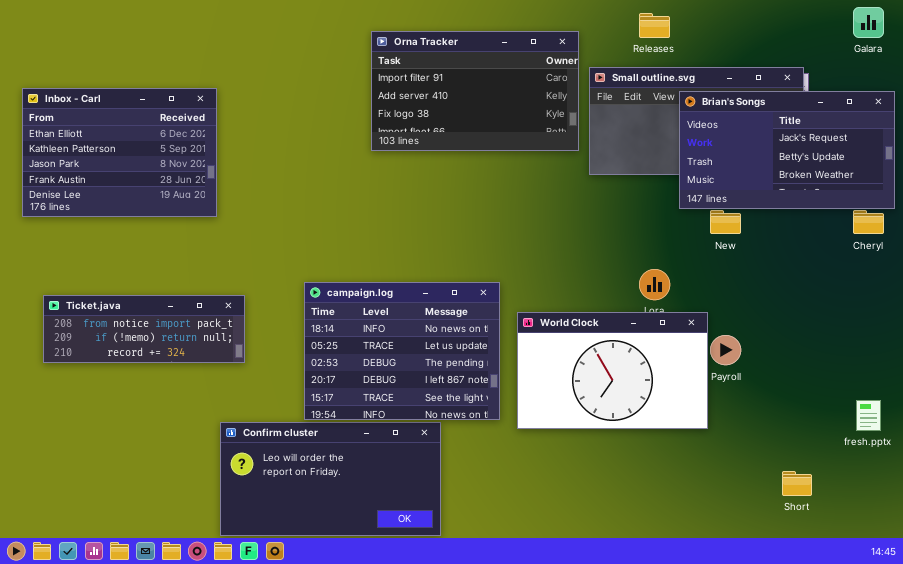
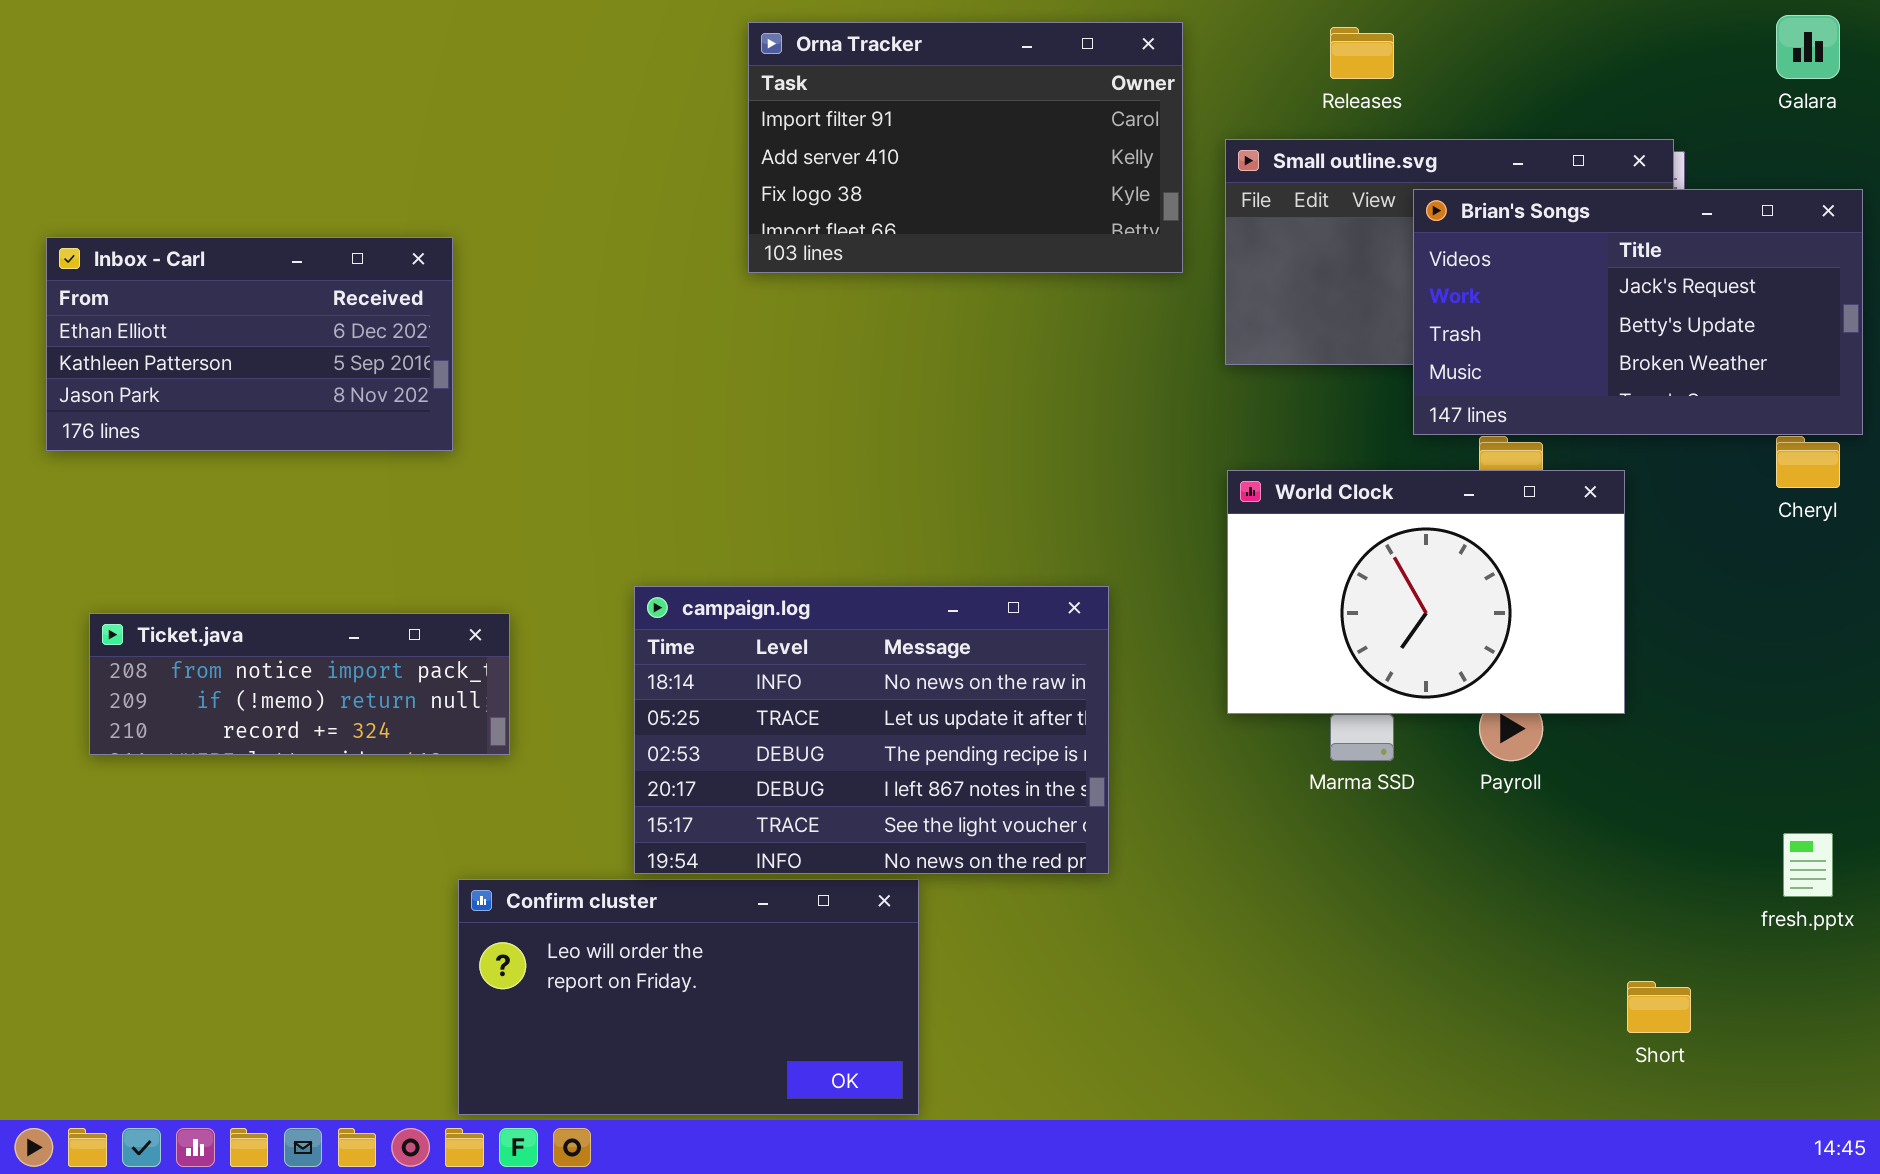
Orna Tracker: [371,31,579,151] -> [748,22,1183,273], moved
Inbox - Carl: [22,88,217,217] -> [46,237,453,451], resized
campaign.log: [304,282,500,420] -> [634,586,1109,874], resized
World Clock: [517,312,708,429] -> [1227,470,1625,714], moved

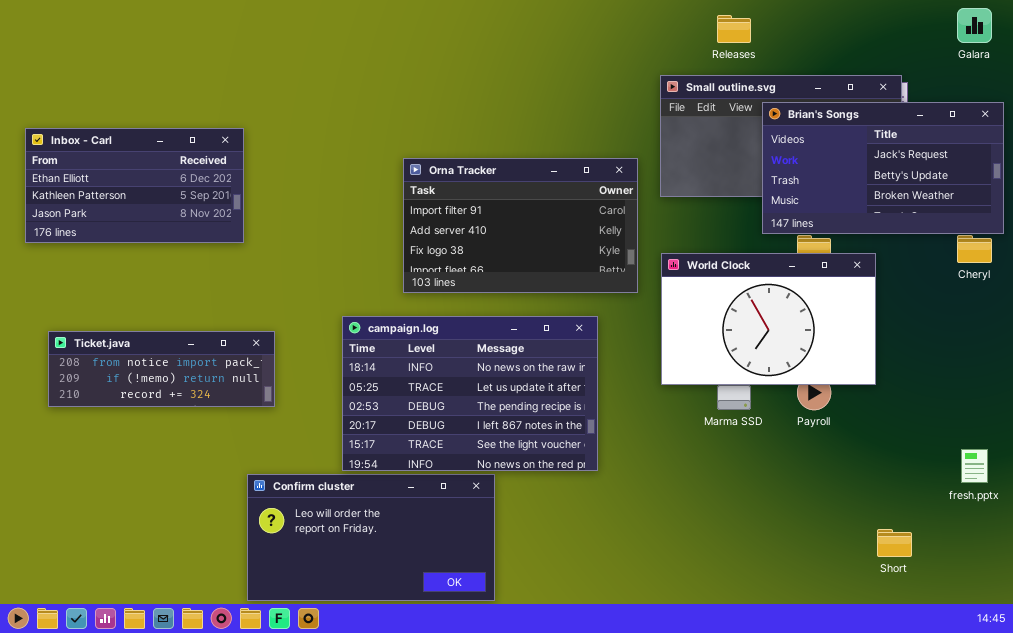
Orna Tracker: [748,22,1183,273] -> [403,158,638,293], moved

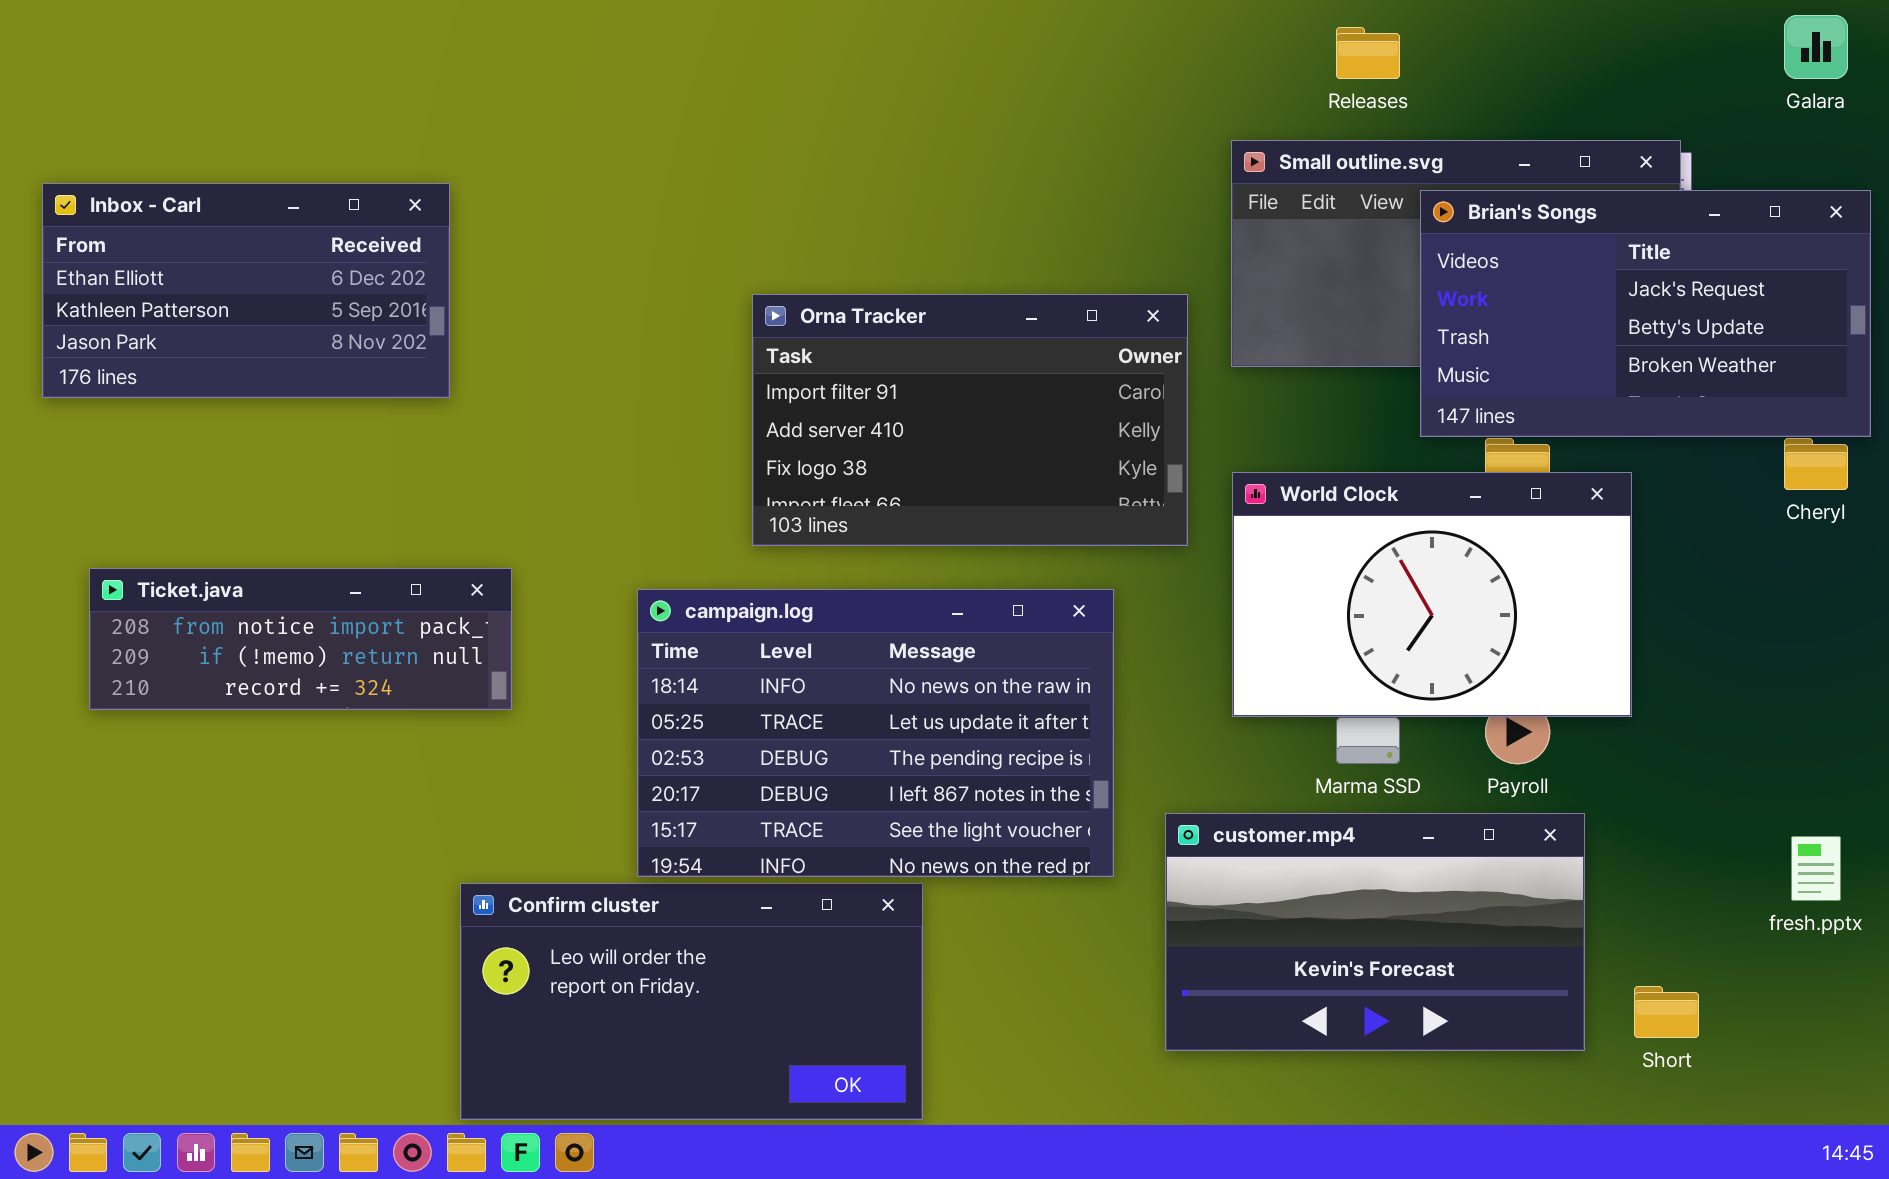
Inbox - Carl: [25,128,244,243] -> [42,183,450,398], moved
Ticket.java: [48,331,275,407] -> [89,568,512,710], moved
customer.mp4: none -> [1165,813,1585,1051], opened

